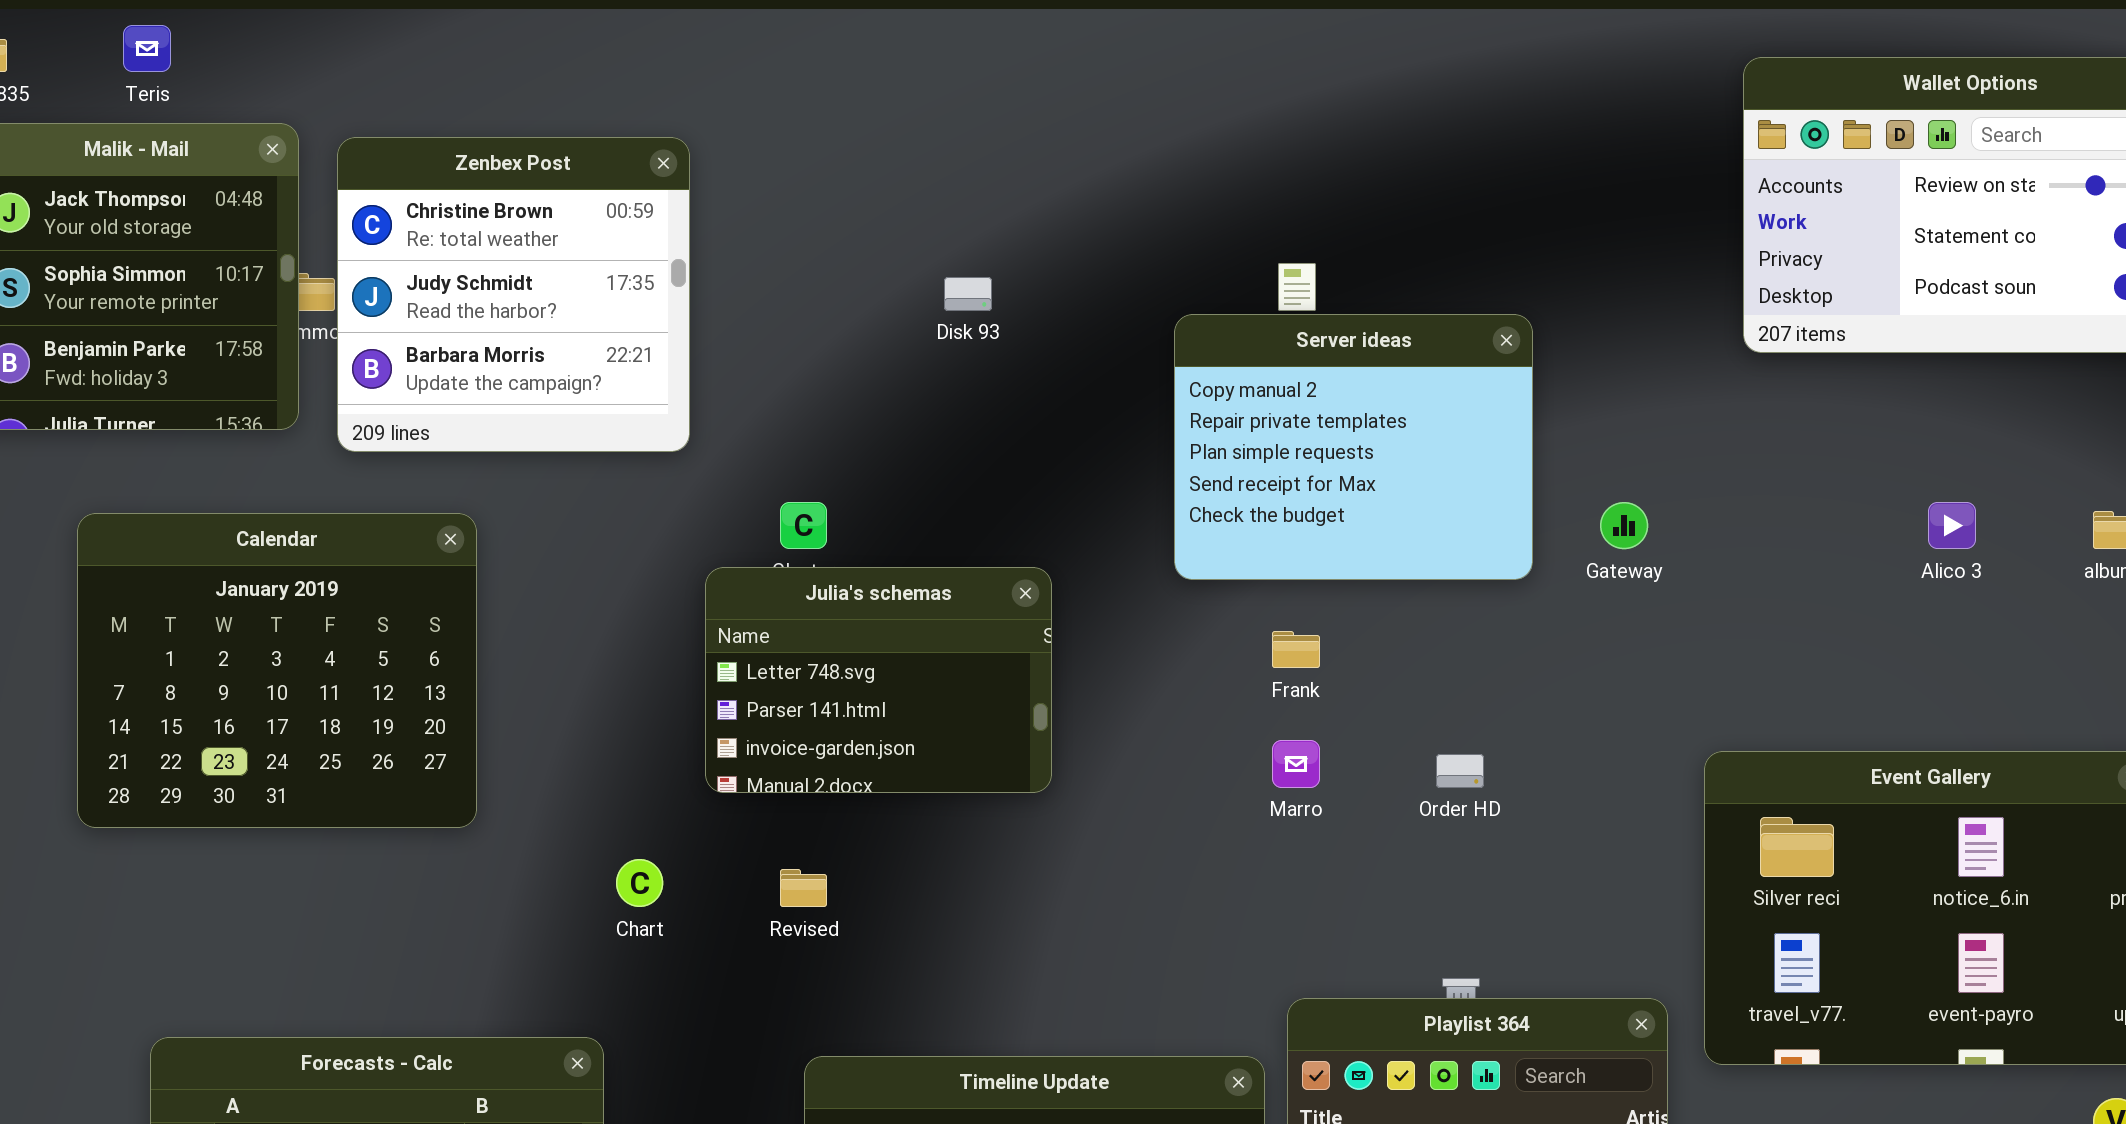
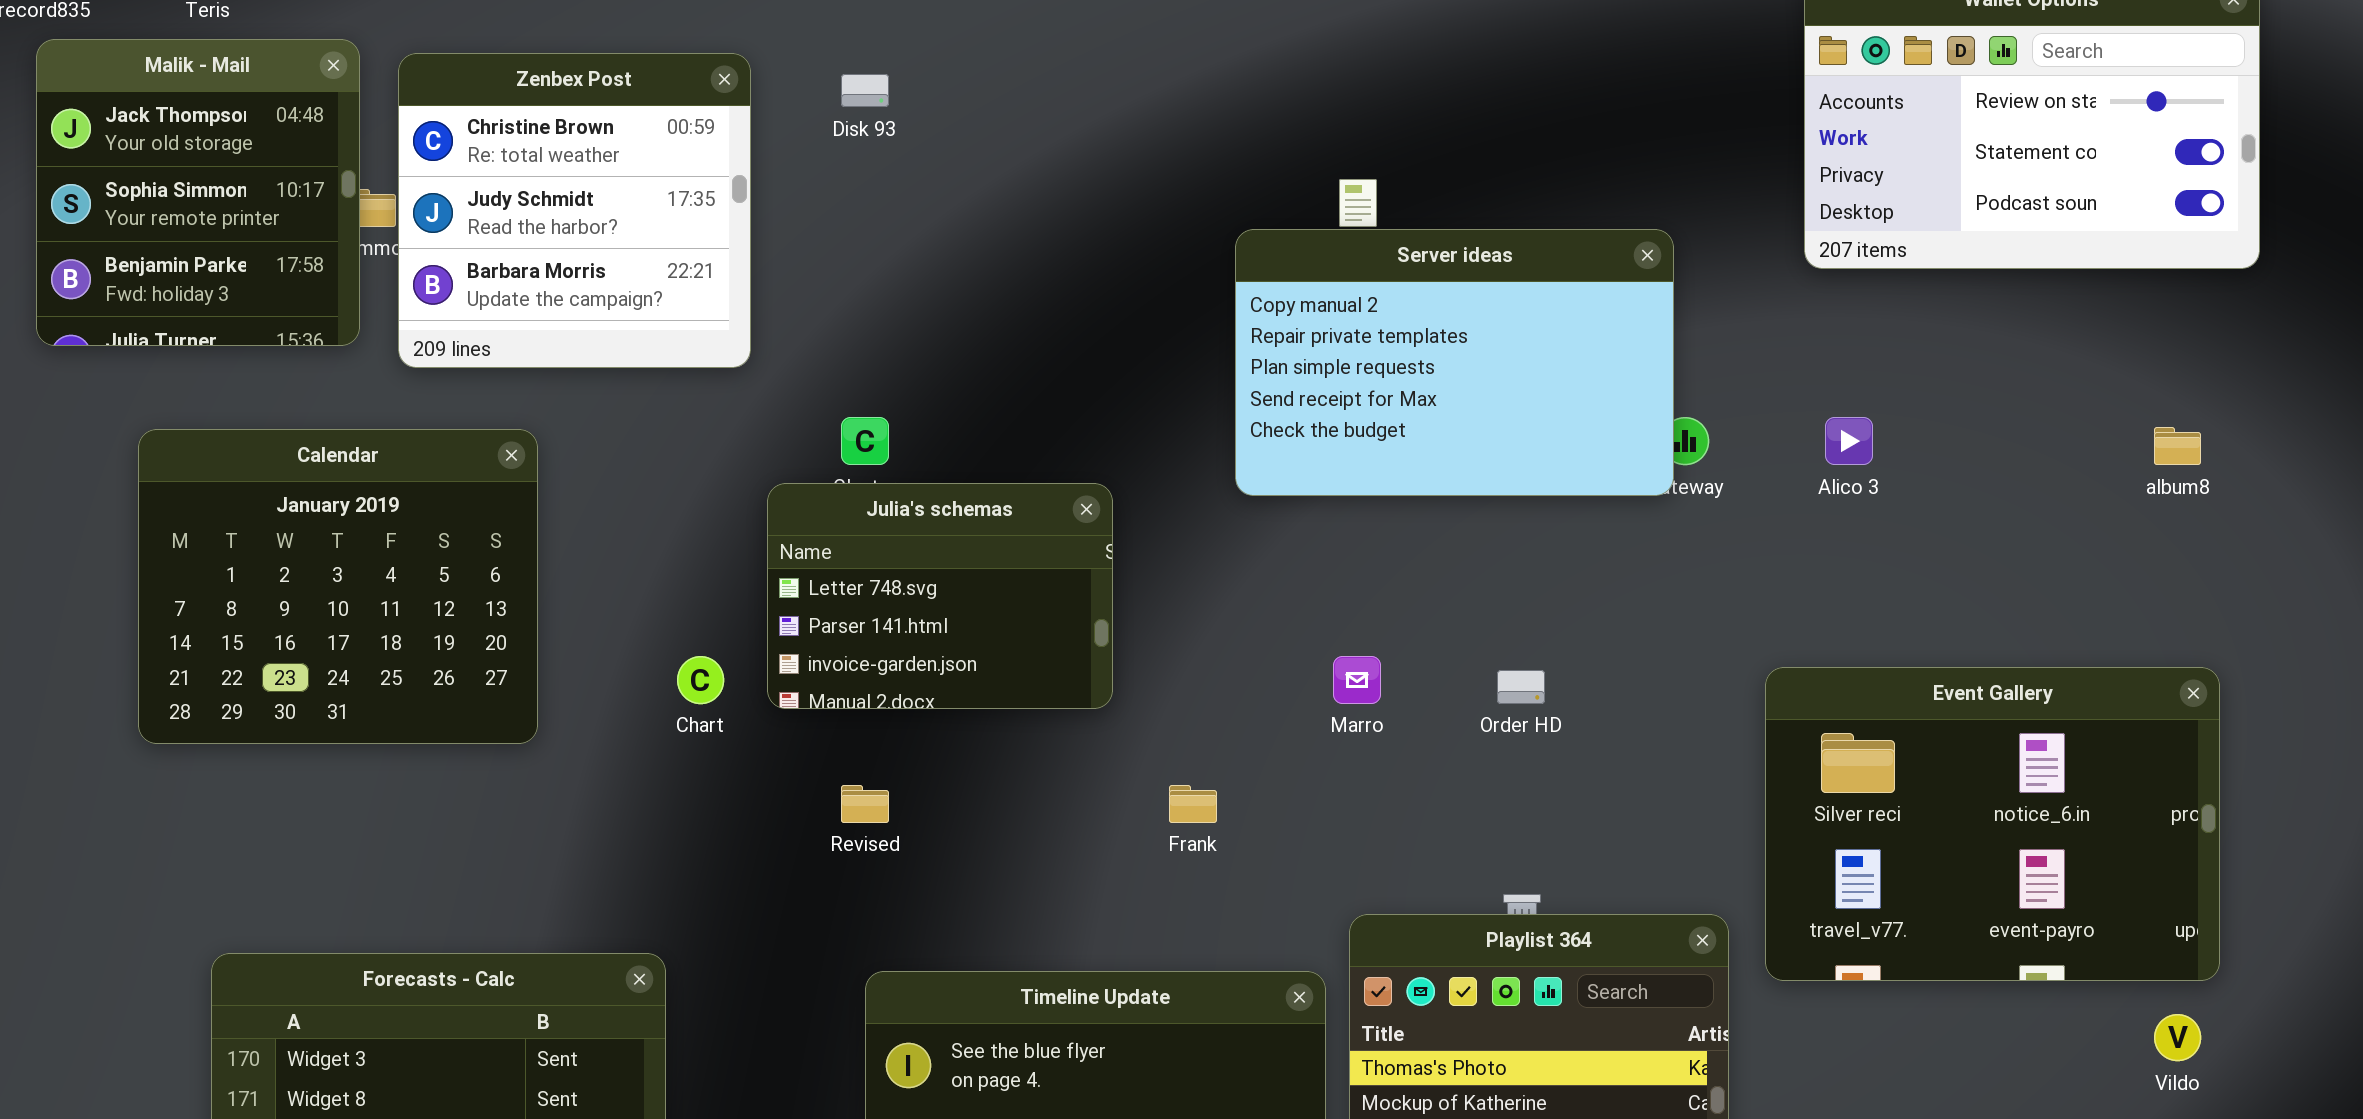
Disk 93: [944,277,992,311] -> [841,74,889,107], moved
Server ideas: [1174,314,1533,580] -> [1235,229,1674,496], resized
Alico 3: [1928,502,1976,549] -> [1825,417,1873,465], moved
Frank: [1272,631,1320,668] -> [1169,785,1217,823], moved
Chart: [616,859,663,907] -> [677,656,724,704], moved

